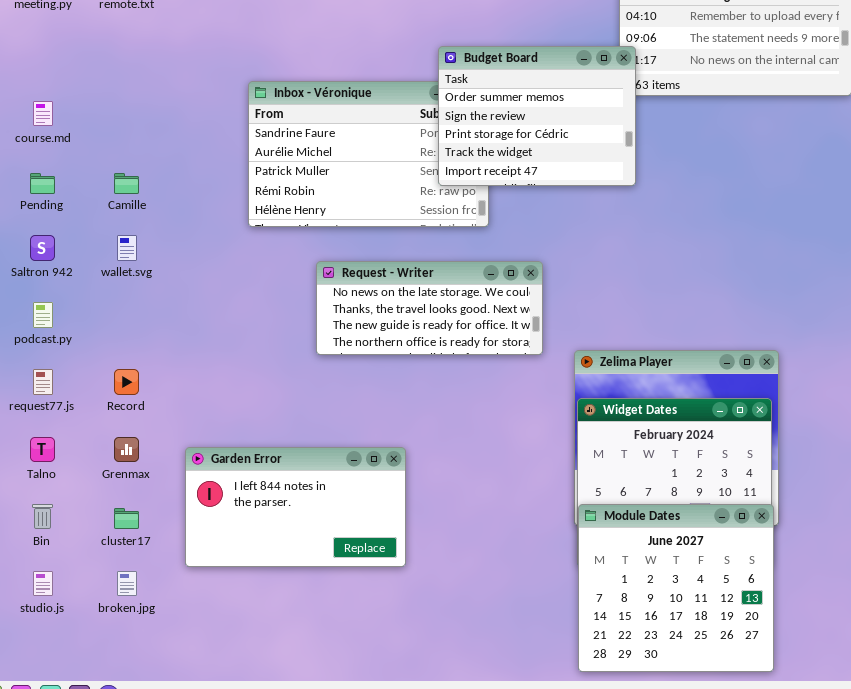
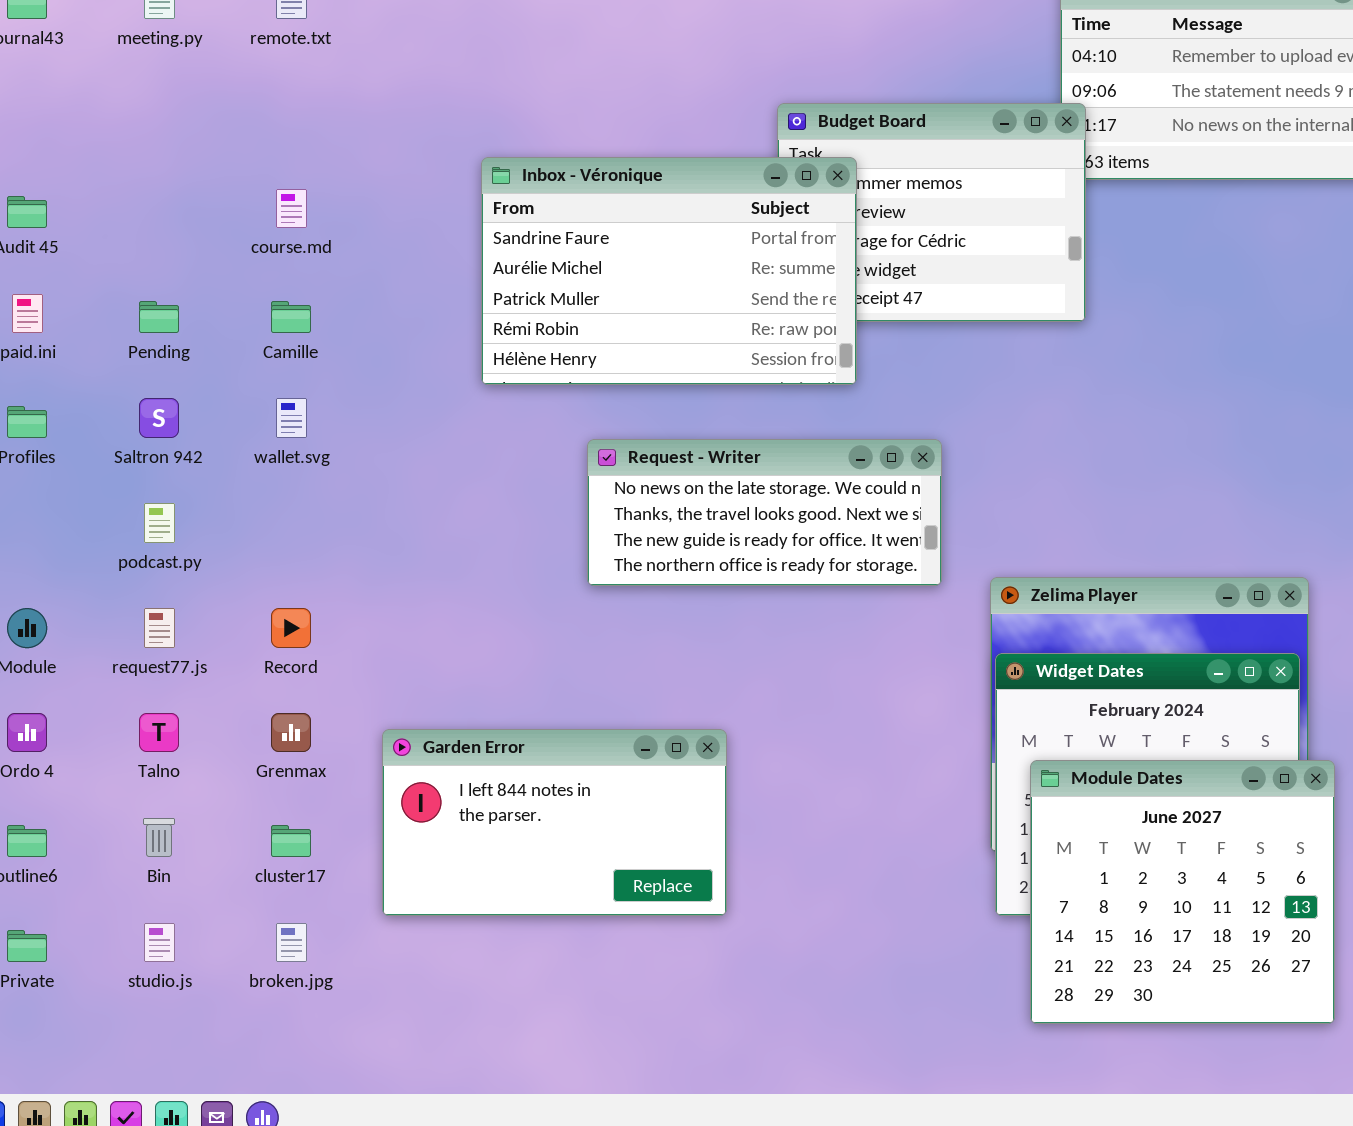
Inbox - Véronique: [248,81,489,227] -> [481,157,857,385], raised
course.md: [33,101,53,126] -> [276,189,307,228], moved
Module Dates: [578,504,774,672] -> [1030,760,1335,1024], moved

